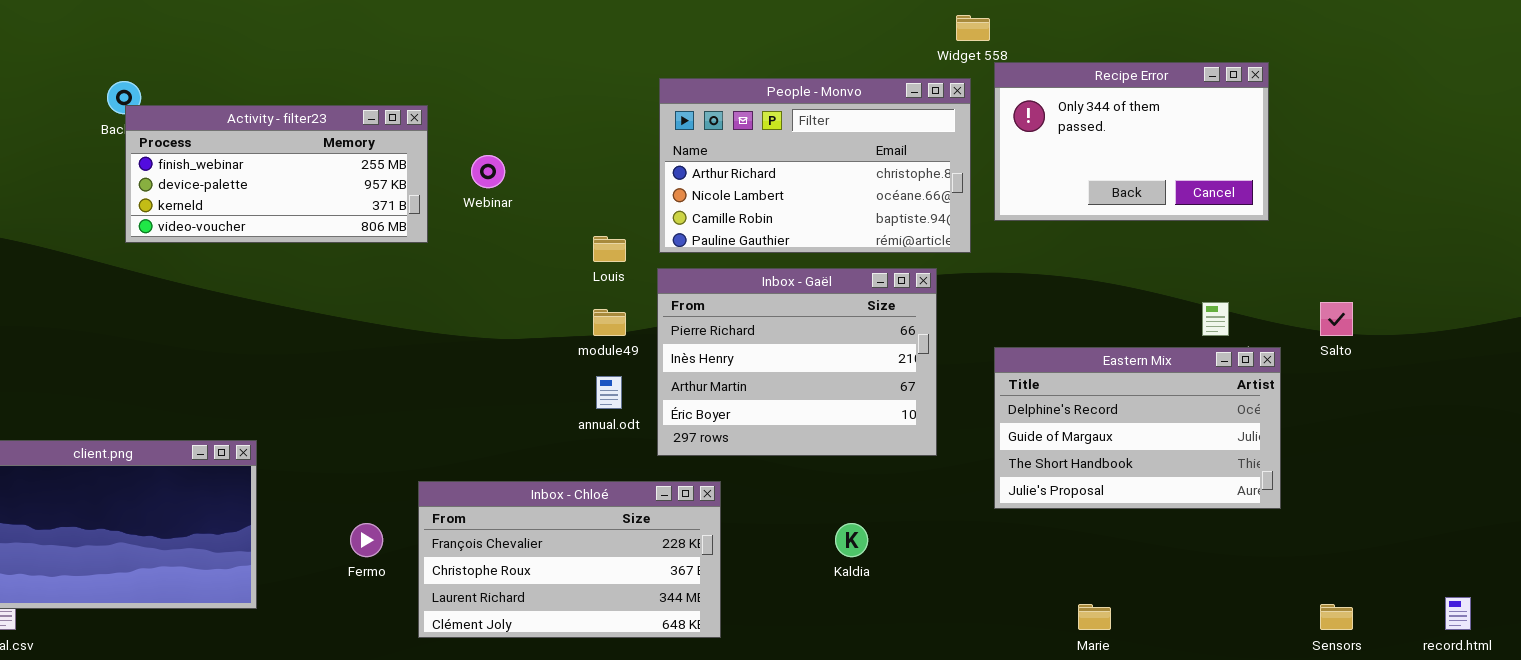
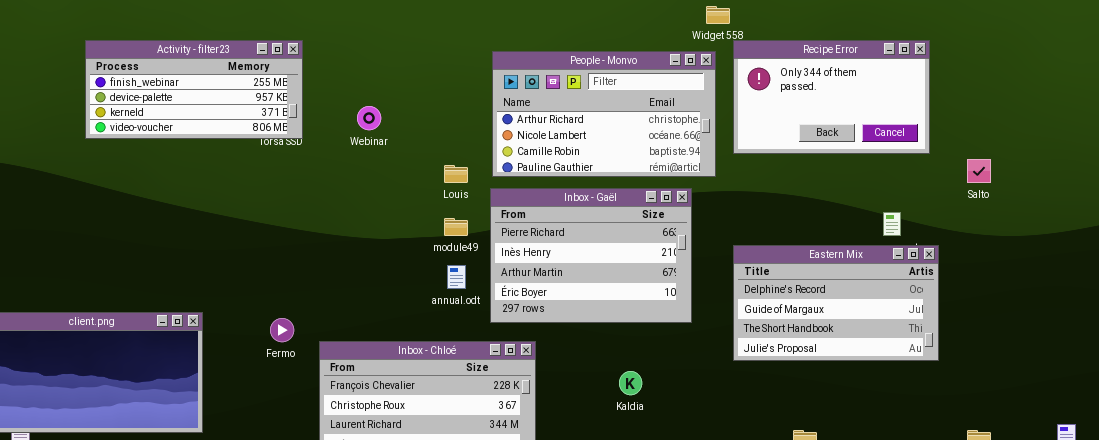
Activity - filter23: [125,105,428,243] -> [85,40,303,139], moved
Salto: [1320,302,1353,336] -> [967,159,991,183], moved
Fermo: [350,523,383,557] -> [270,318,294,342], moved

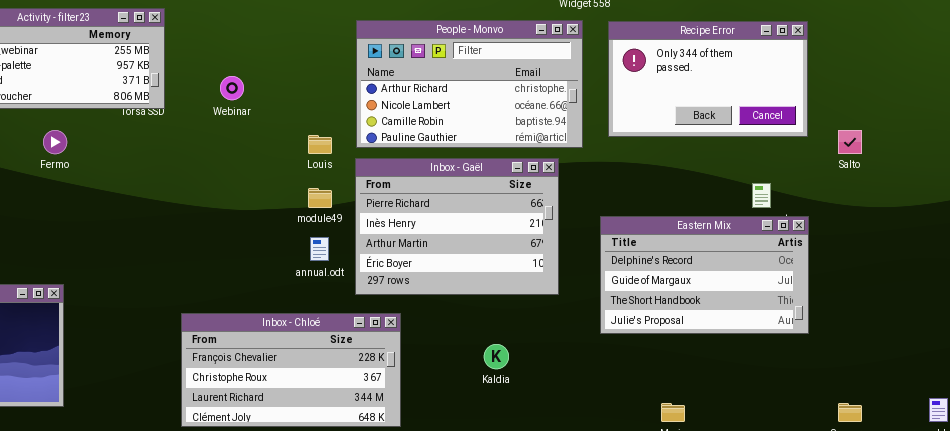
Recipe Error: [733,40,930,154] -> [608,21,808,137], moved
Fermo: [270,318,294,342] -> [43,130,67,154], moved

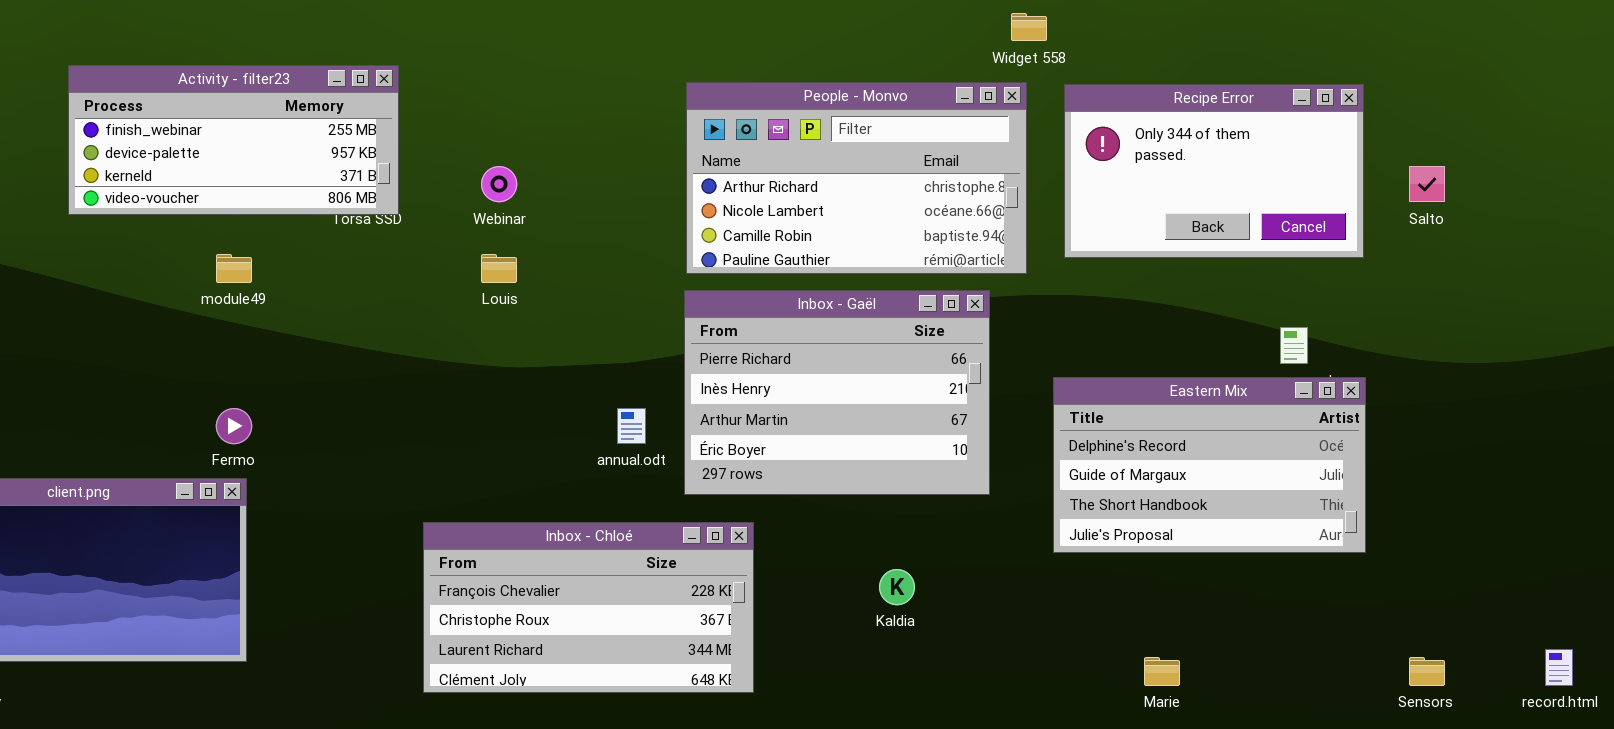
Fermo: [43,130,67,154] -> [216,408,252,444], moved
Salto: [838,130,862,154] -> [1409,166,1445,202], moved
Louis: [308,135,332,154] -> [481,254,517,283], moved
module49: [308,188,332,208] -> [216,254,252,283], moved

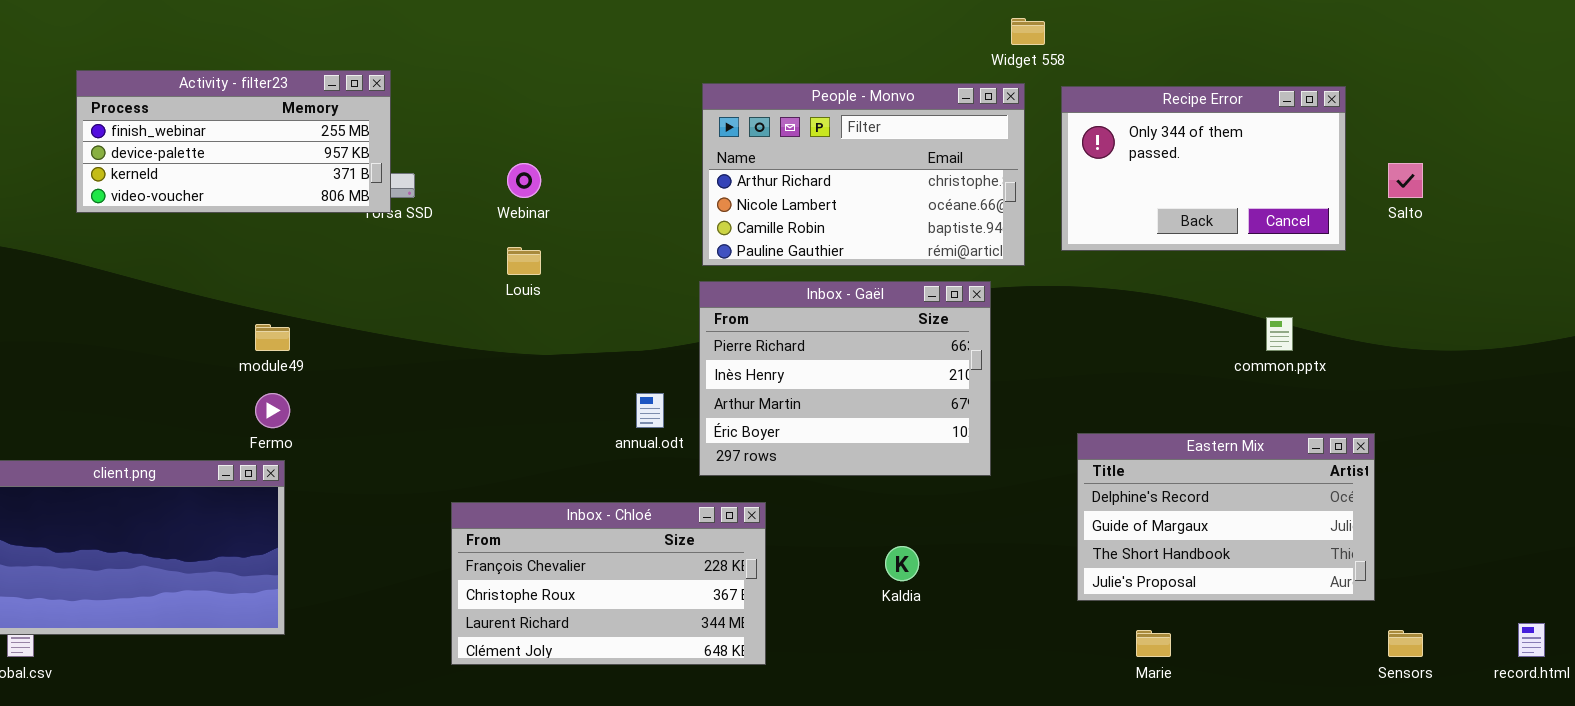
Activity - filter23: [68,65,399,215] -> [76,70,391,213], moved
module49: [216,254,252,283] -> [255,324,290,351], moved
Eastern Mix: [1053,377,1366,553] -> [1077,433,1375,601], moved

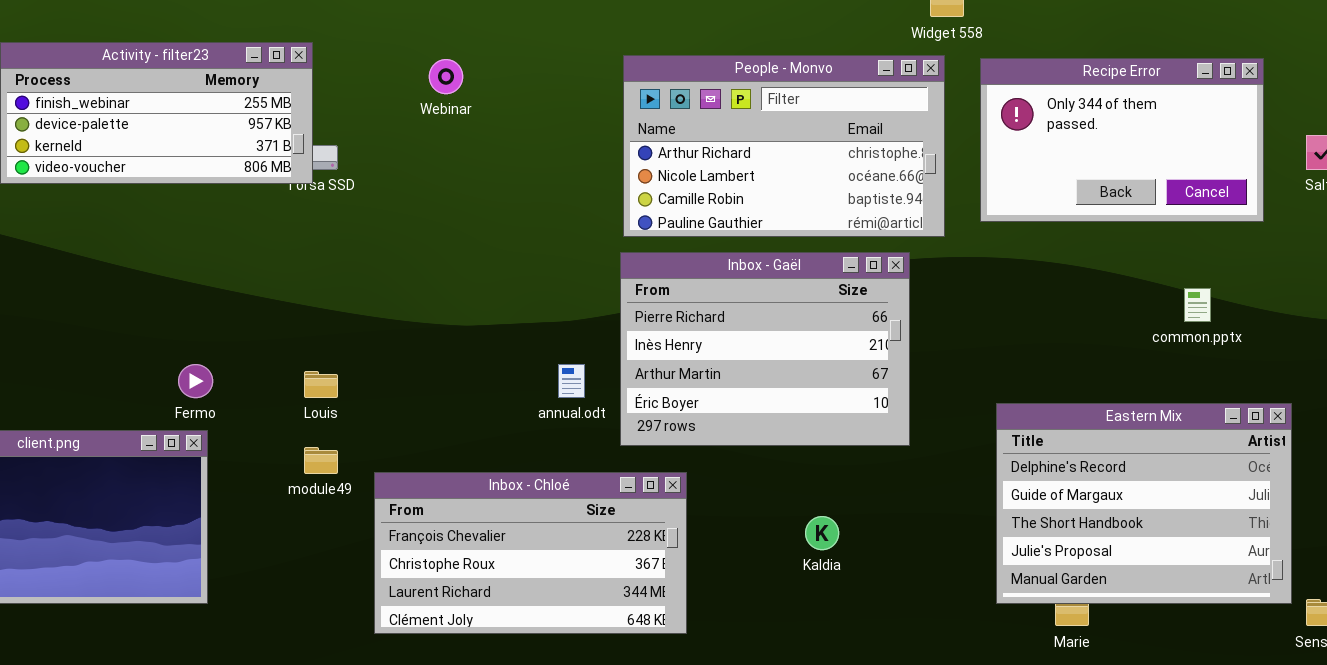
Webinar: [507,163,541,198] -> [429,59,463,94], moved
Louis: [507,247,541,275] -> [304,371,338,398], moved
module49: [255,324,290,351] -> [304,447,338,474], moved
Eastern Mix: [1077,433,1375,601] -> [996,403,1292,604], resized

